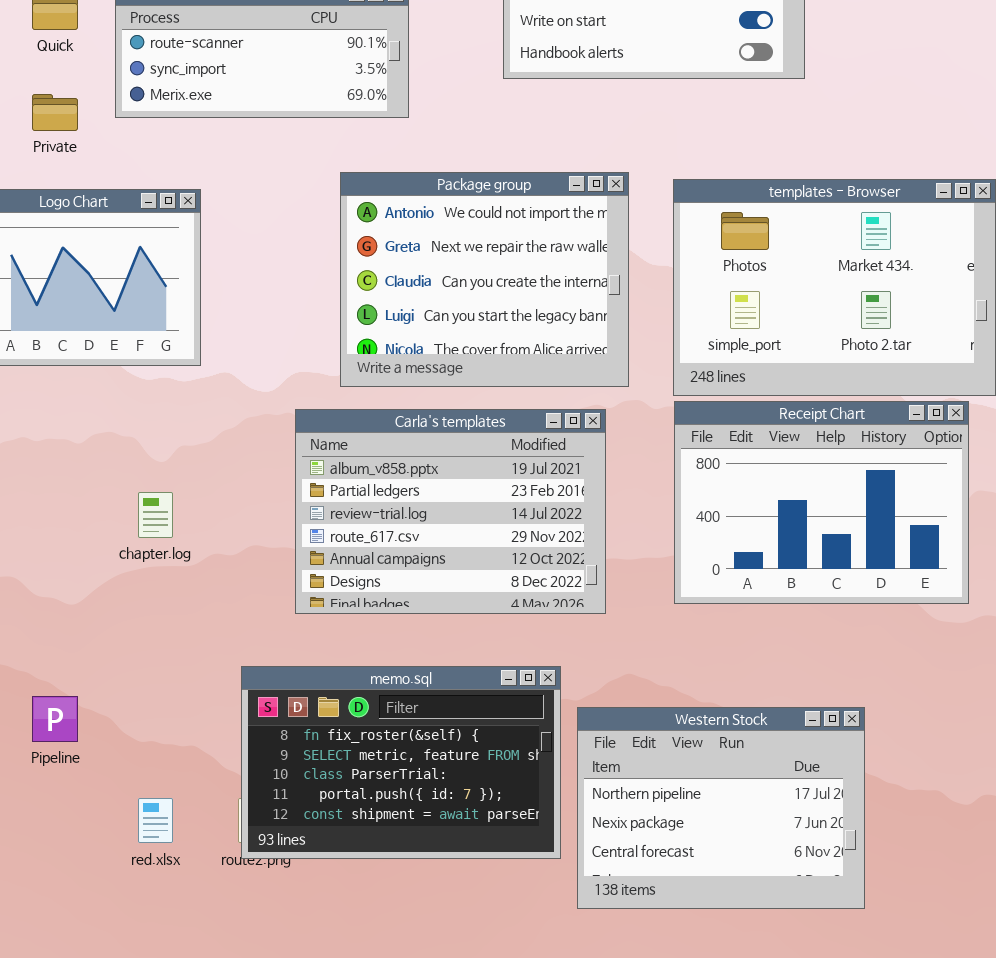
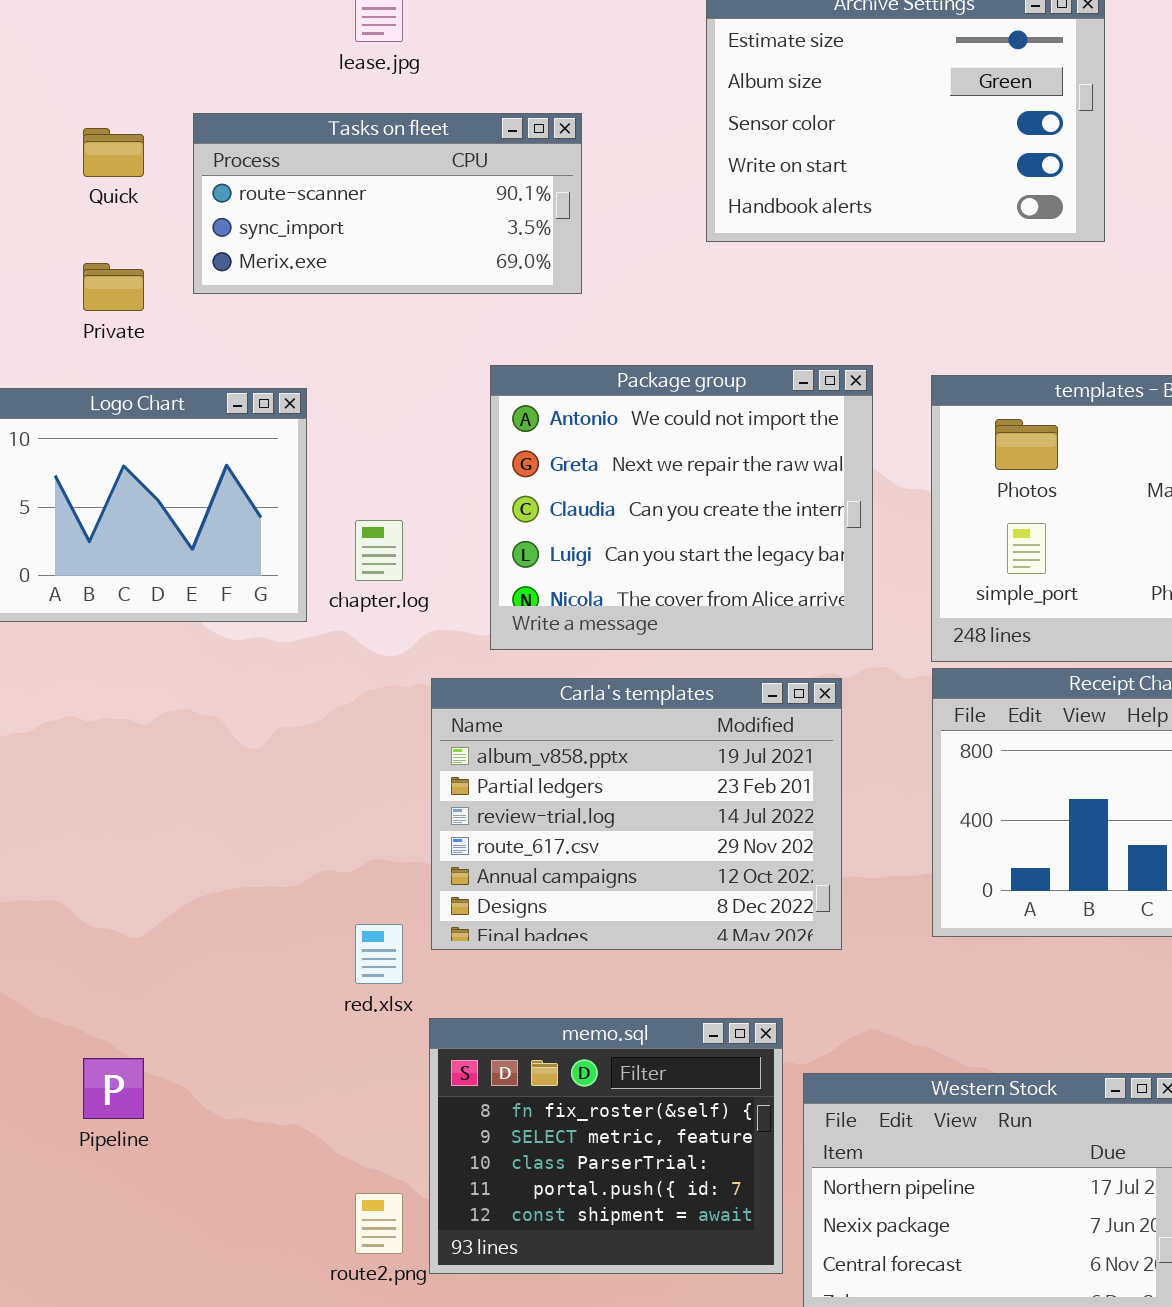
chapter.log: [138,492,173,538] -> [355,520,403,581], moved
memo.sql: [241,666,561,859] -> [429,1018,783,1274], resized
red.xlsx: [138,798,173,843] -> [355,924,403,984], moved

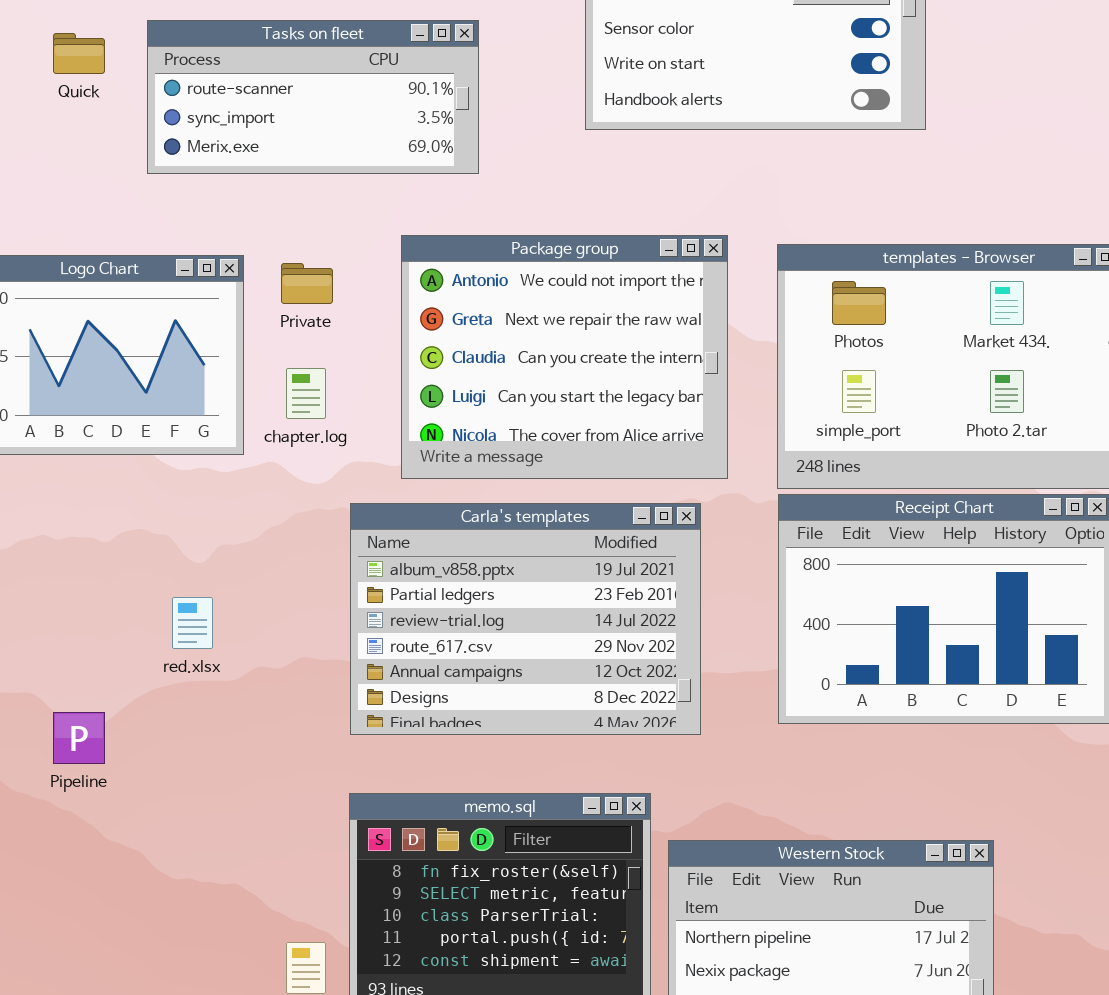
Private: [83,263,144,311] -> [281,263,333,304], moved
red.xlsx: [355,924,403,984] -> [172,597,213,649], moved
Pipeline: [83,1058,144,1119] -> [53,712,105,764], moved

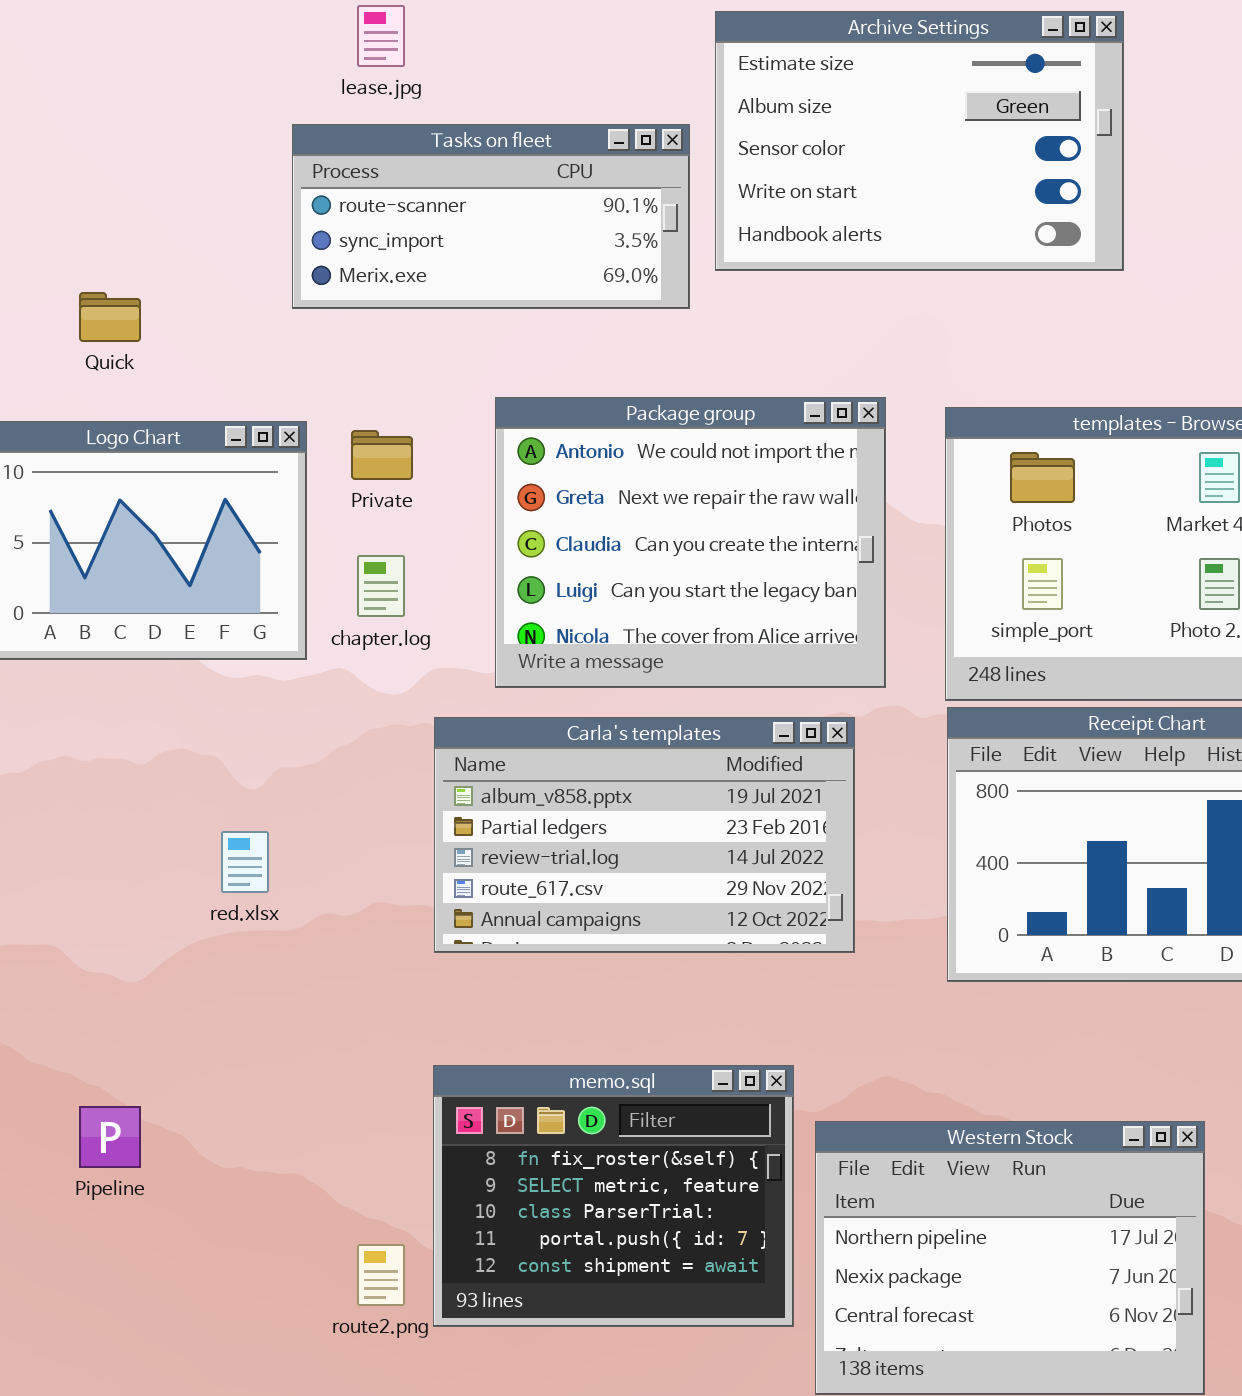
Tasks on fleet: [147,20,479,174] -> [292,124,690,309], moved
Quick: [53,33,105,74] -> [79,292,141,342], moved
Carla's templates: [350,503,701,735] -> [434,717,855,953], resized
Pipeline: [53,712,105,764] -> [79,1106,141,1168], moved

